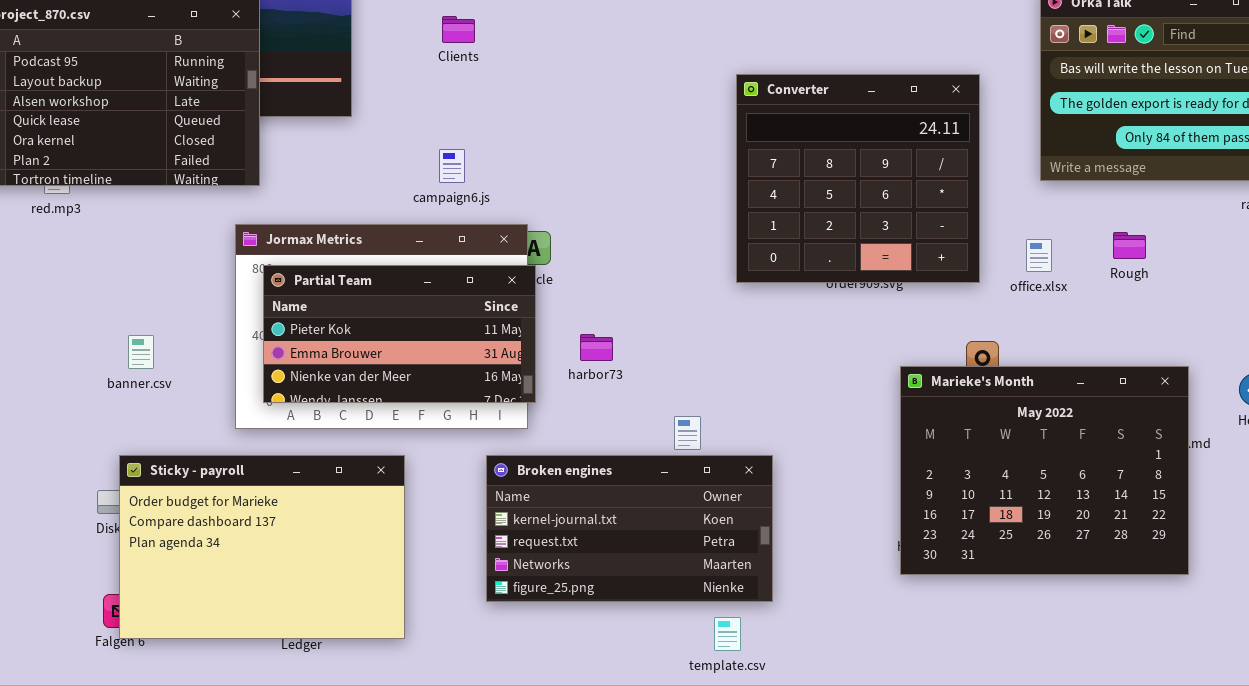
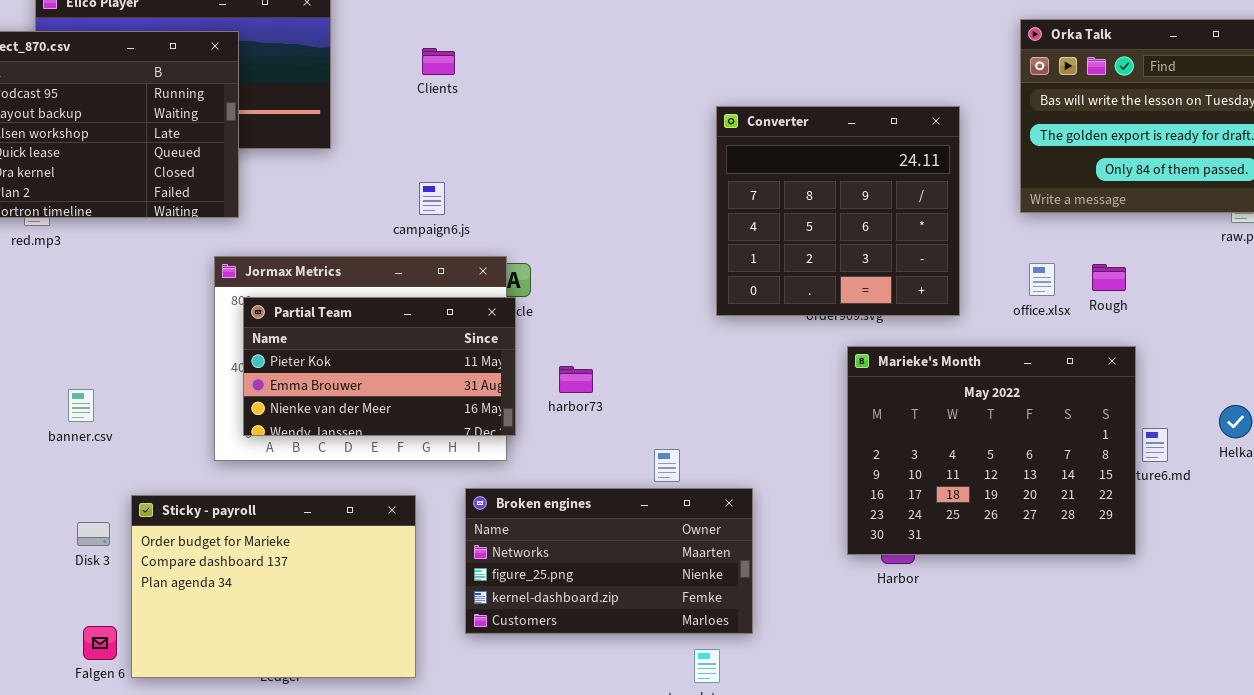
office.xlsx: [1026,239,1052,272] -> [1029,263,1055,296], moved
banner.csv: [128,335,154,369] -> [68,389,94,422], moved
Marieke's Month: [900,366,1189,575] -> [847,346,1136,555], moved
Sticky - payroll: [119,455,405,639] -> [131,495,416,678], moved
Broken engines: [486,455,773,602] -> [465,488,753,634], scrolled down 2 rows

